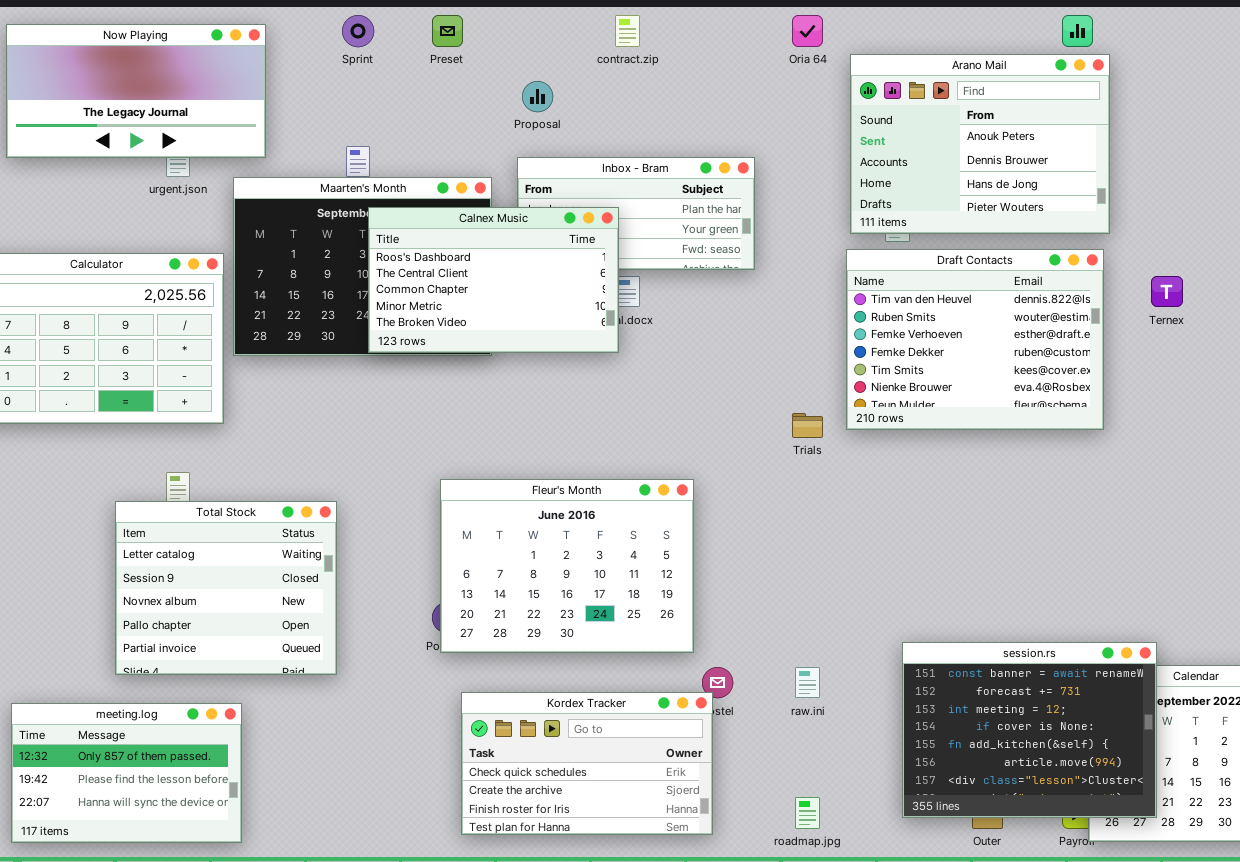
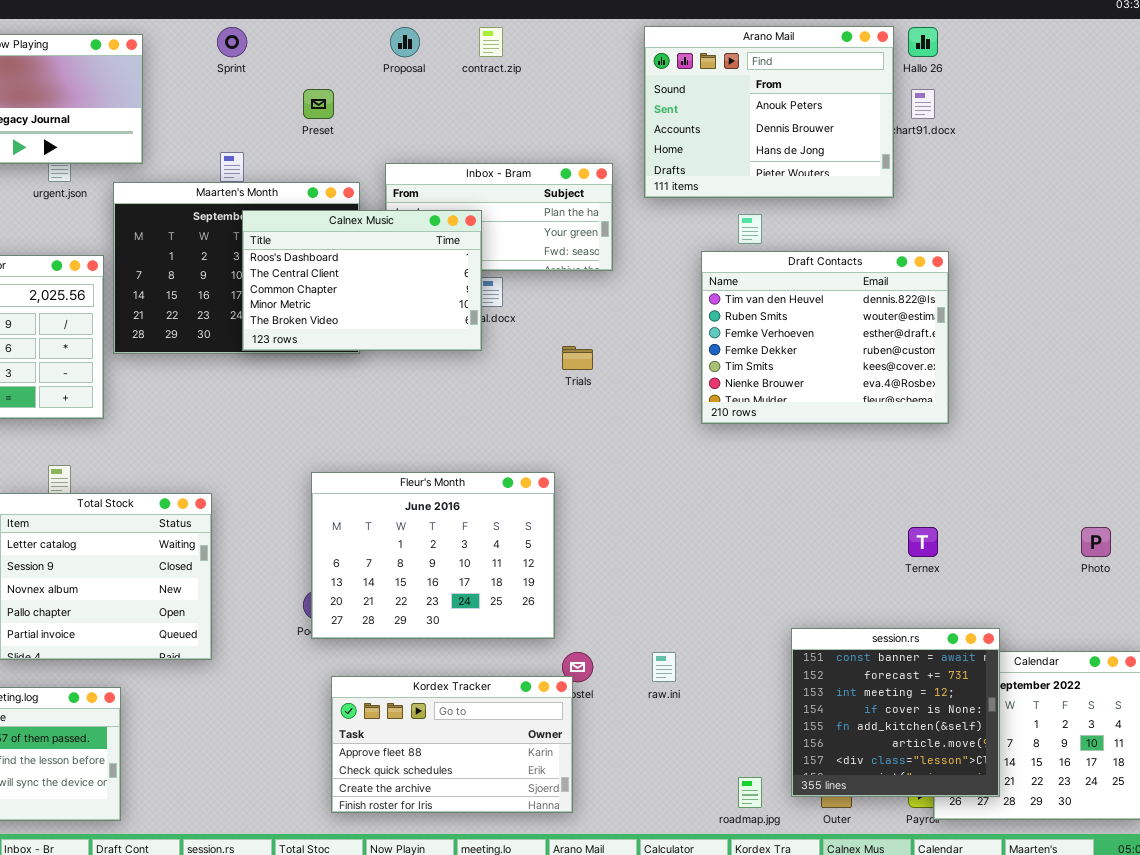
Preset: [432,15,463,47] -> [303,89,334,119], moved
Arano Mail: [850,54,1110,234] -> [644,26,894,198], moved
Proposal: [522,81,553,112] -> [390,27,420,57], moved
Ternex: [1151,276,1183,307] -> [908,527,938,557], moved
Trials: [792,413,823,438] -> [562,346,593,370], moved
session.rs: [902,642,1157,818] -> [791,628,1000,797], resized
Kordex Tracker: [461,692,713,835] -> [331,676,573,813], scrolled up 1 row
roadmap.jpg: [795,797,820,829] -> [738,777,762,808], moved

